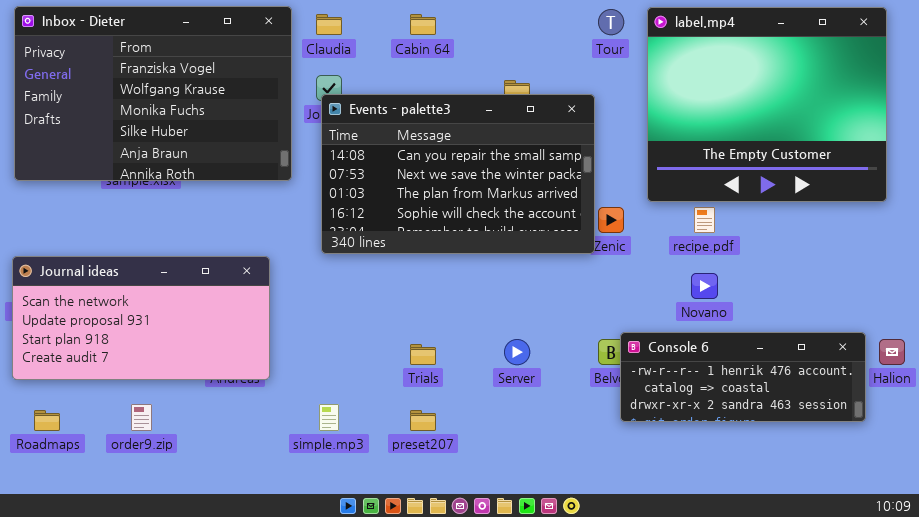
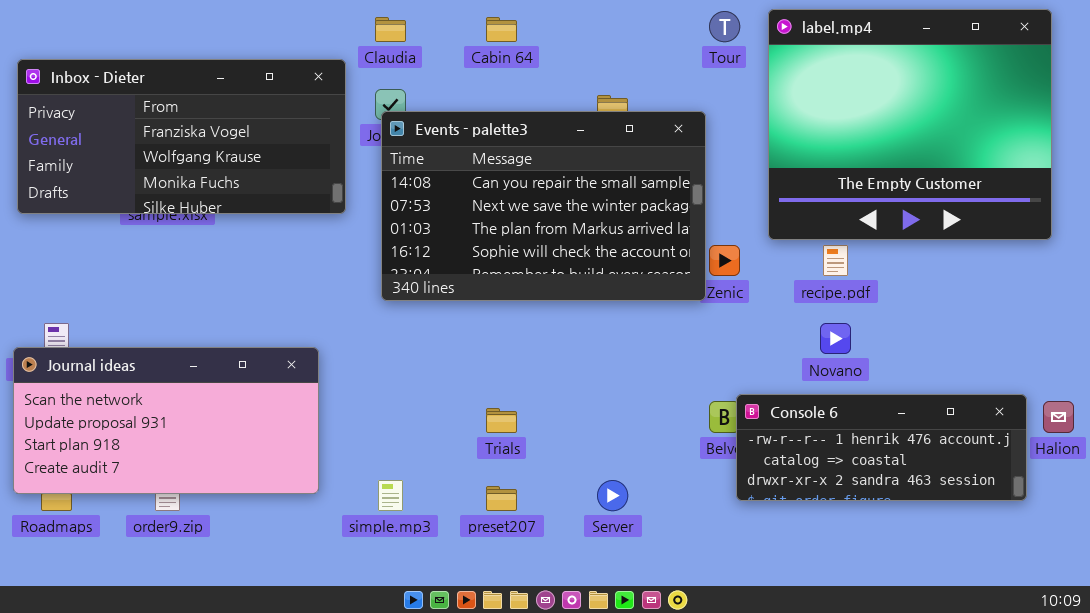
Inbox - Dieter: [14,6,292,181] -> [17,59,346,214], resized
Journal ideas: [12,256,270,380] -> [13,347,319,494], moved
Server: [504,339,530,365] -> [597,480,628,511], moved

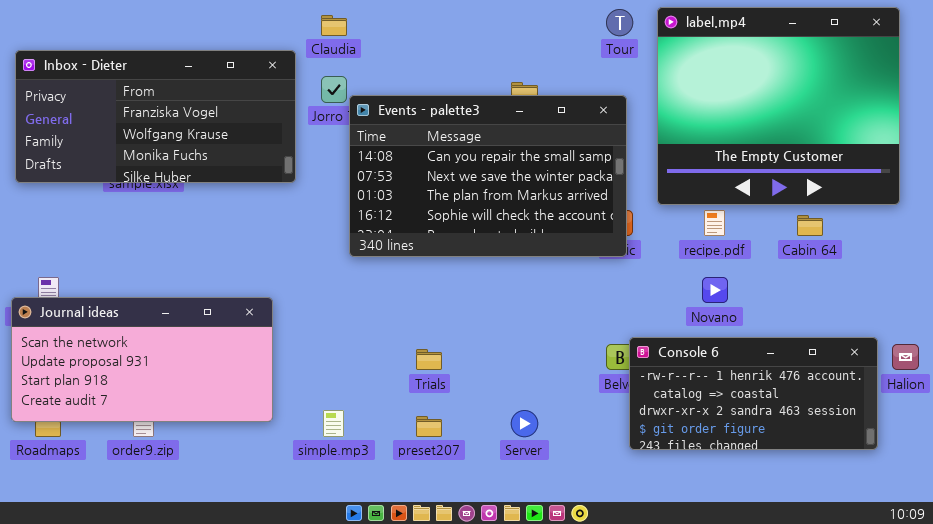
Cabin 64: [486,17,517,42] -> [797,215,823,236], moved
Events - palette3: [381,111,706,301] -> [349,95,627,257], moved
Console 6: [736,394,1027,501] -> [629,337,878,450], resized

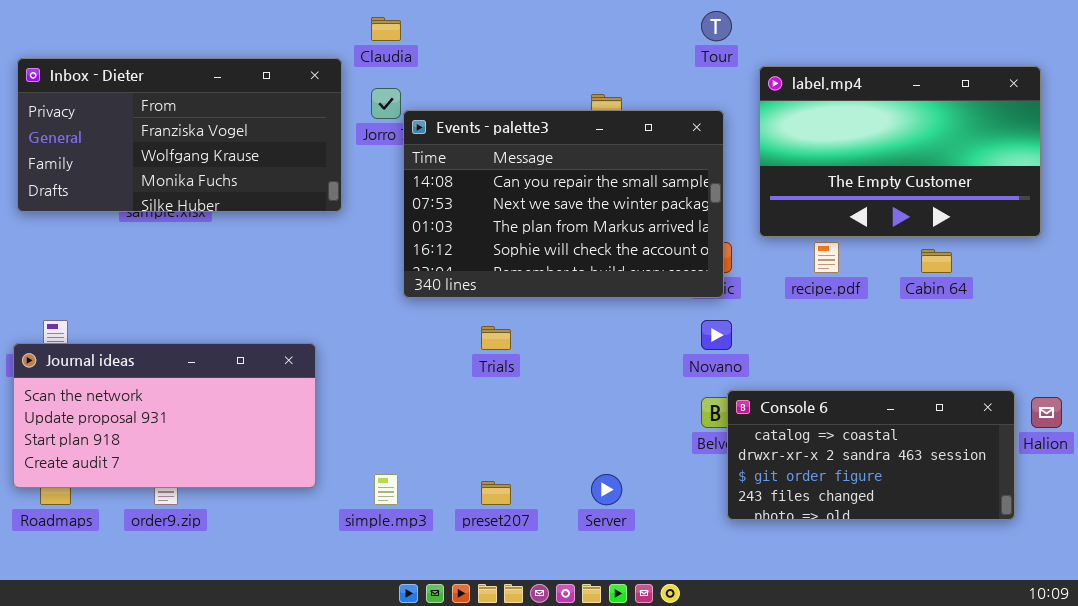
label.mp4: [657,7,900,205] -> [759,66,1041,237], resized
Novano: [702,277,728,303] -> [701,320,732,350], moved
Console 6: [629,337,878,450] -> [727,390,1015,520], scrolled down 1 row
Trials: [416,349,442,370] -> [481,326,511,350], moved

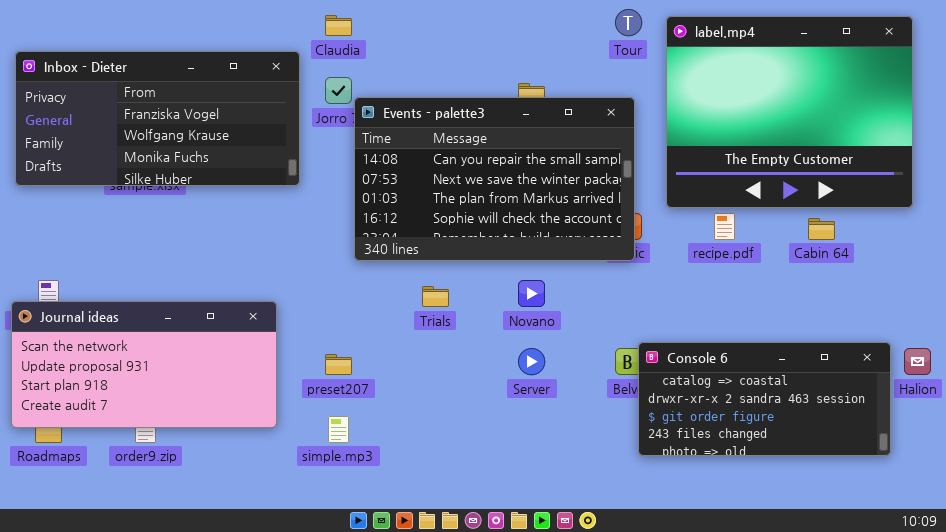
label.mp4: [759,66,1041,237] -> [666,16,913,208], resized
Novano: [701,320,732,350] -> [518,280,545,307], moved
Server: [591,474,622,505] -> [518,348,545,375], moved
preset207: [481,481,511,505] -> [325,354,352,375], moved

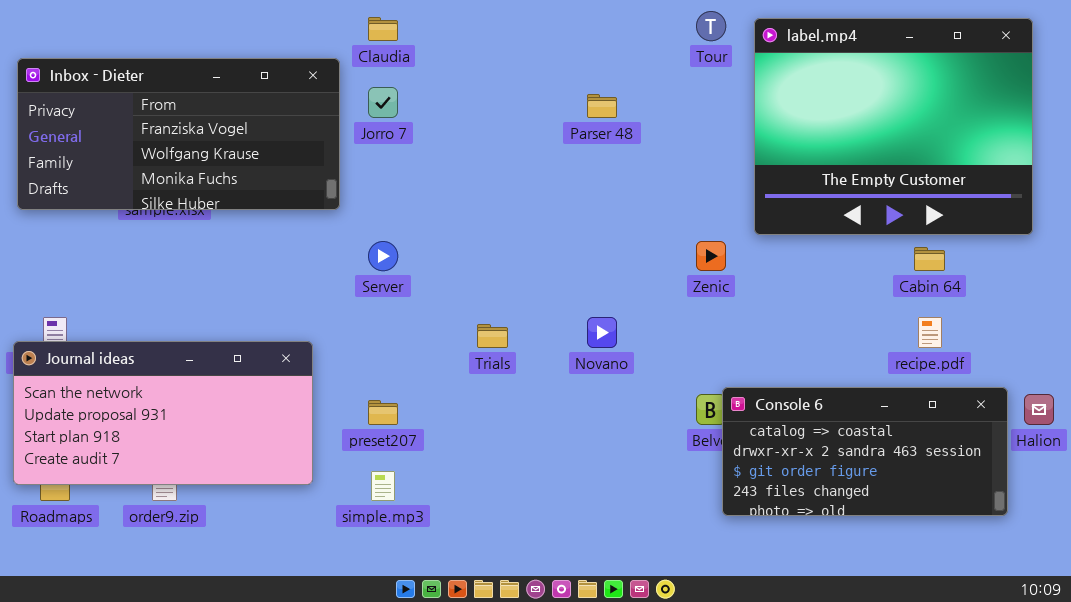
Events - palette3: [354,97,635,261] -> none, closed
recipe.pdf: [714,213,735,240] -> [918,317,942,348], moved
Server: [518,348,545,375] -> [368,241,398,271], moved

